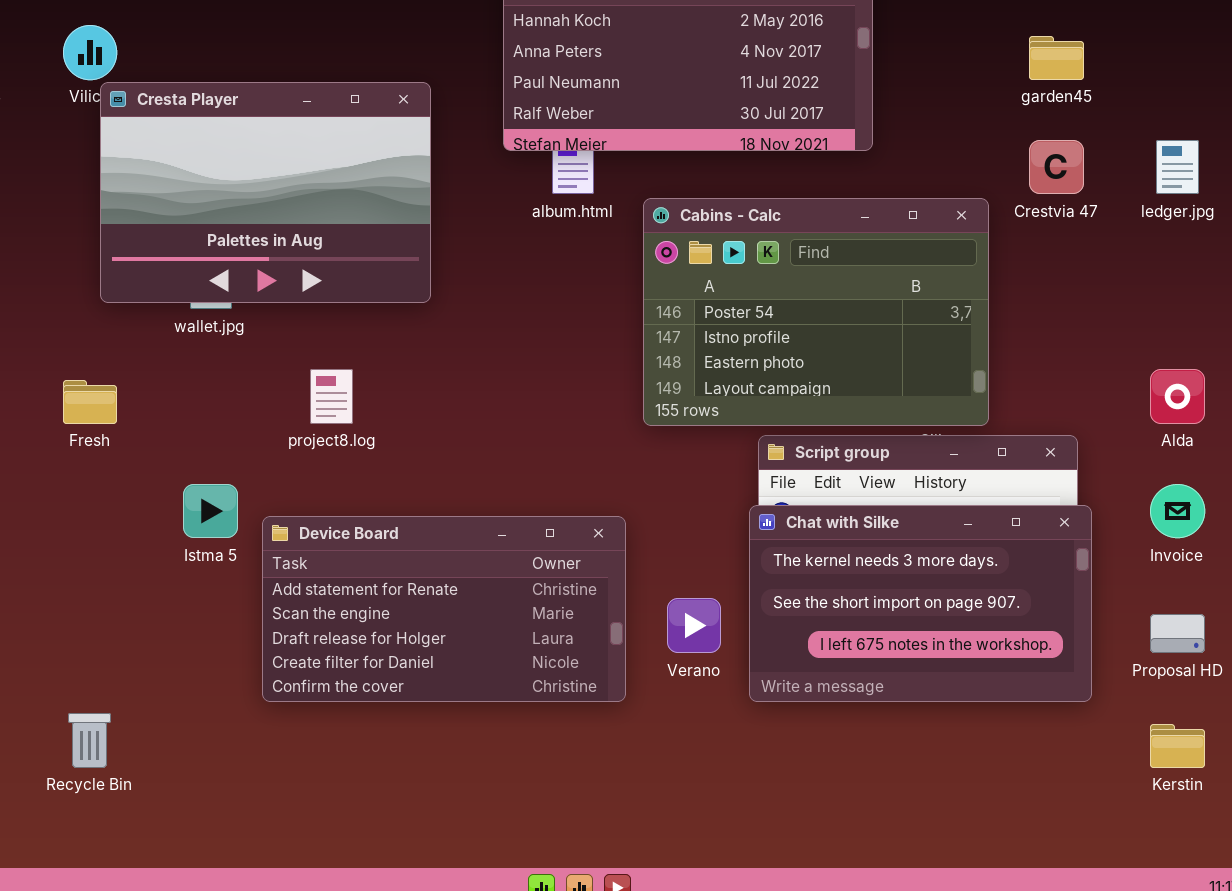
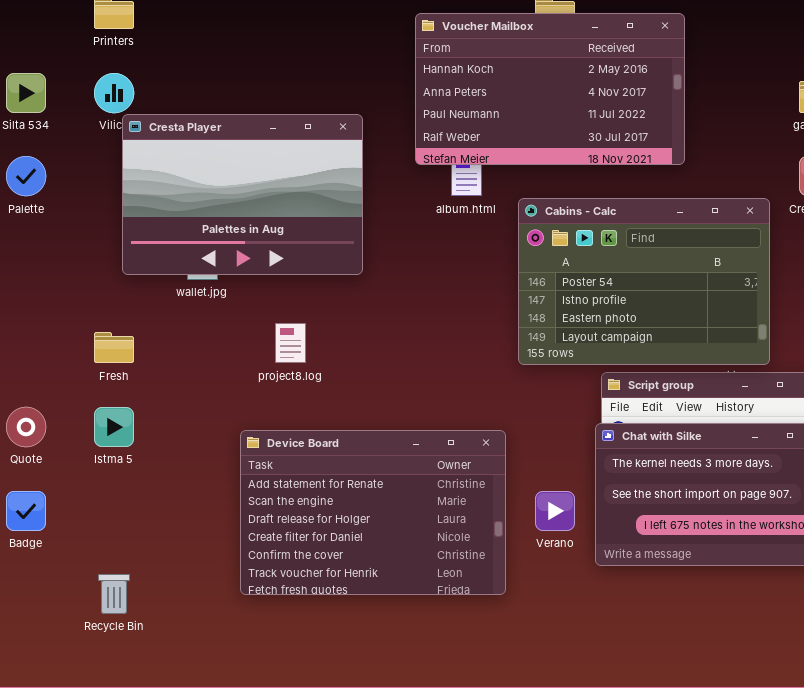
Istma 5: [183,484,238,538] -> [94,407,134,447], moved
Device Board: [262,516,626,702] -> [240,430,506,595], resized

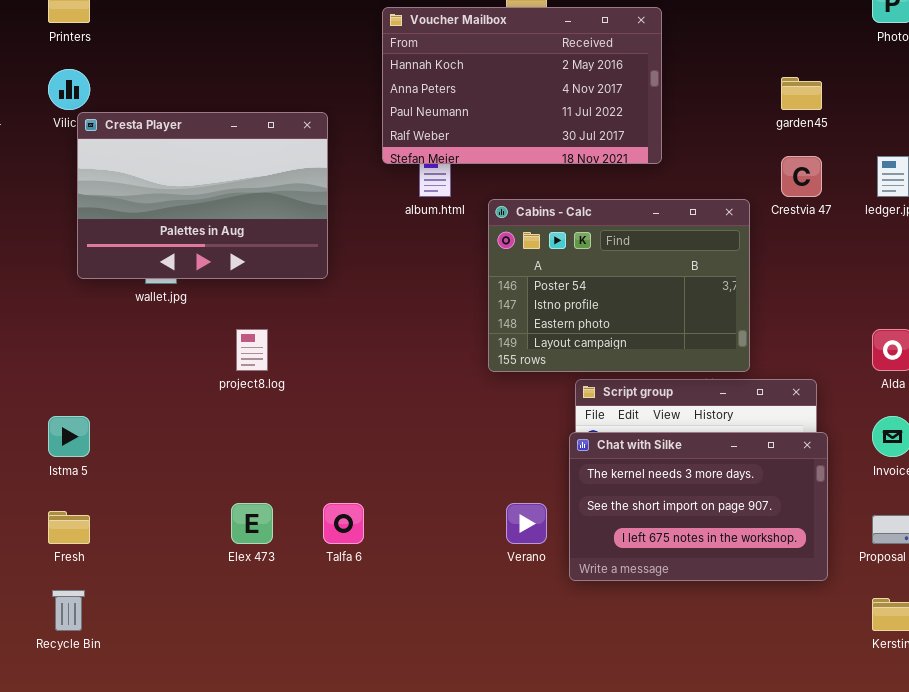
Fresh: [94,332,134,363] -> [48,511,90,544], moved
Device Board: [240,430,506,595] -> none, closed

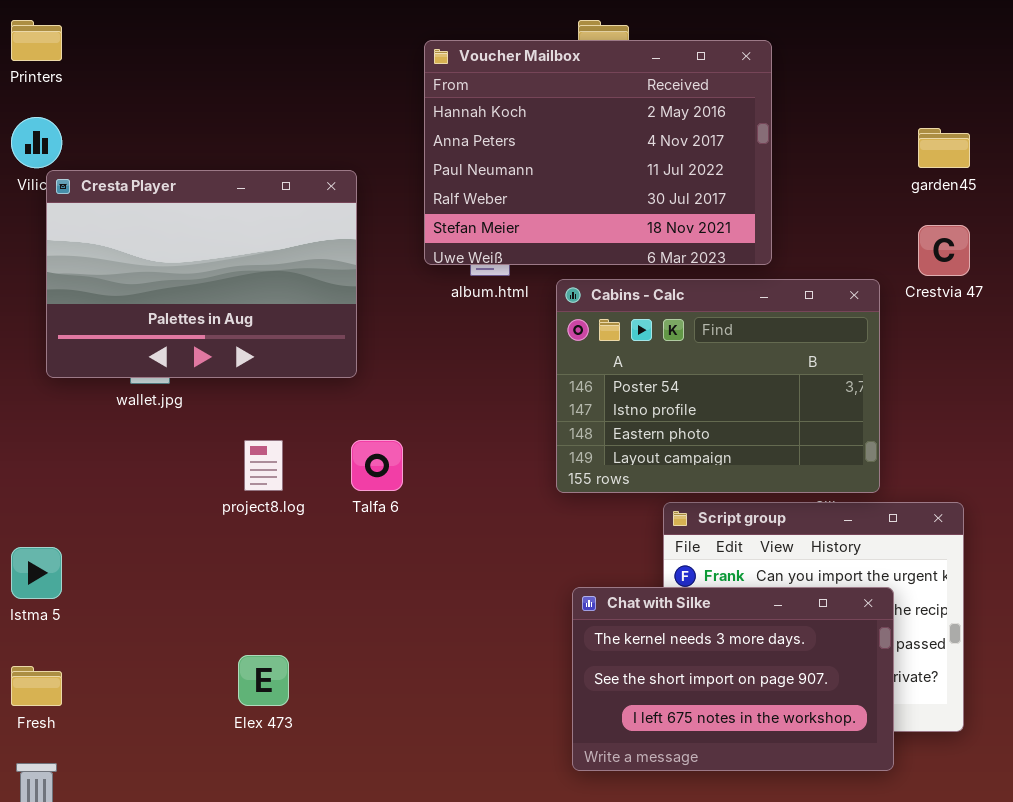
Voucher Mailbox: [382,7,662,164] -> [424,40,772,265], resized
Chat with Silke: [569,432,828,581] -> [572,587,894,771], moved
Talfa 6: [323,503,364,544] -> [351,440,403,491], moved

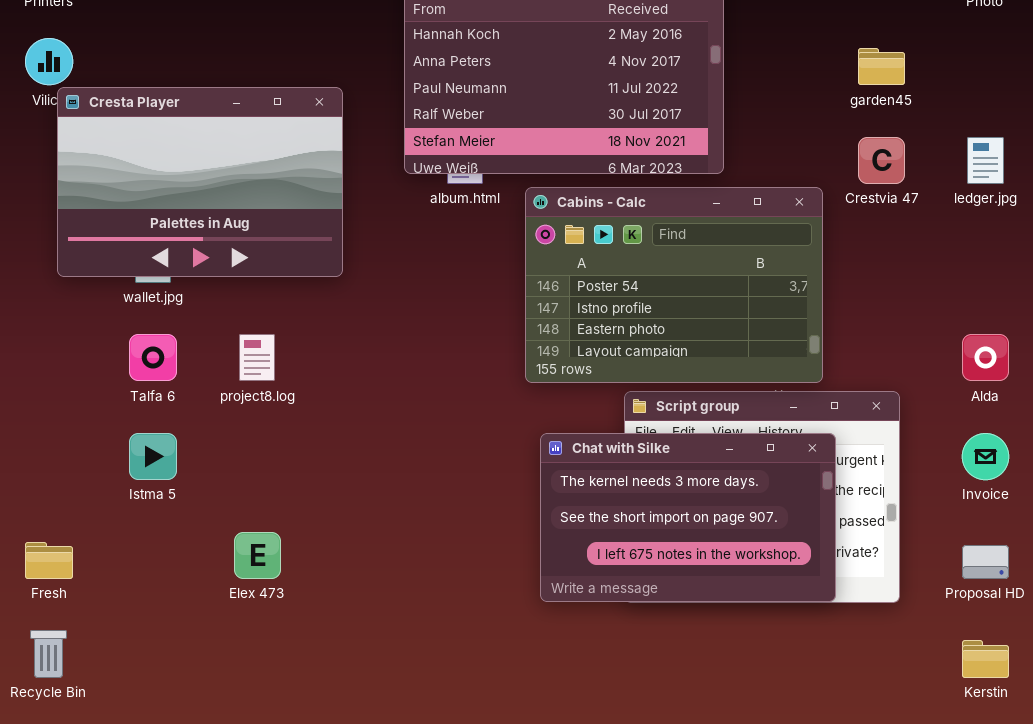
Talfa 6: [351,440,403,491] -> [129,334,177,381], moved
Istma 5: [11,547,62,599] -> [129,433,177,480], moved
Chat with Silke: [572,587,894,771] -> [540,433,836,602], moved

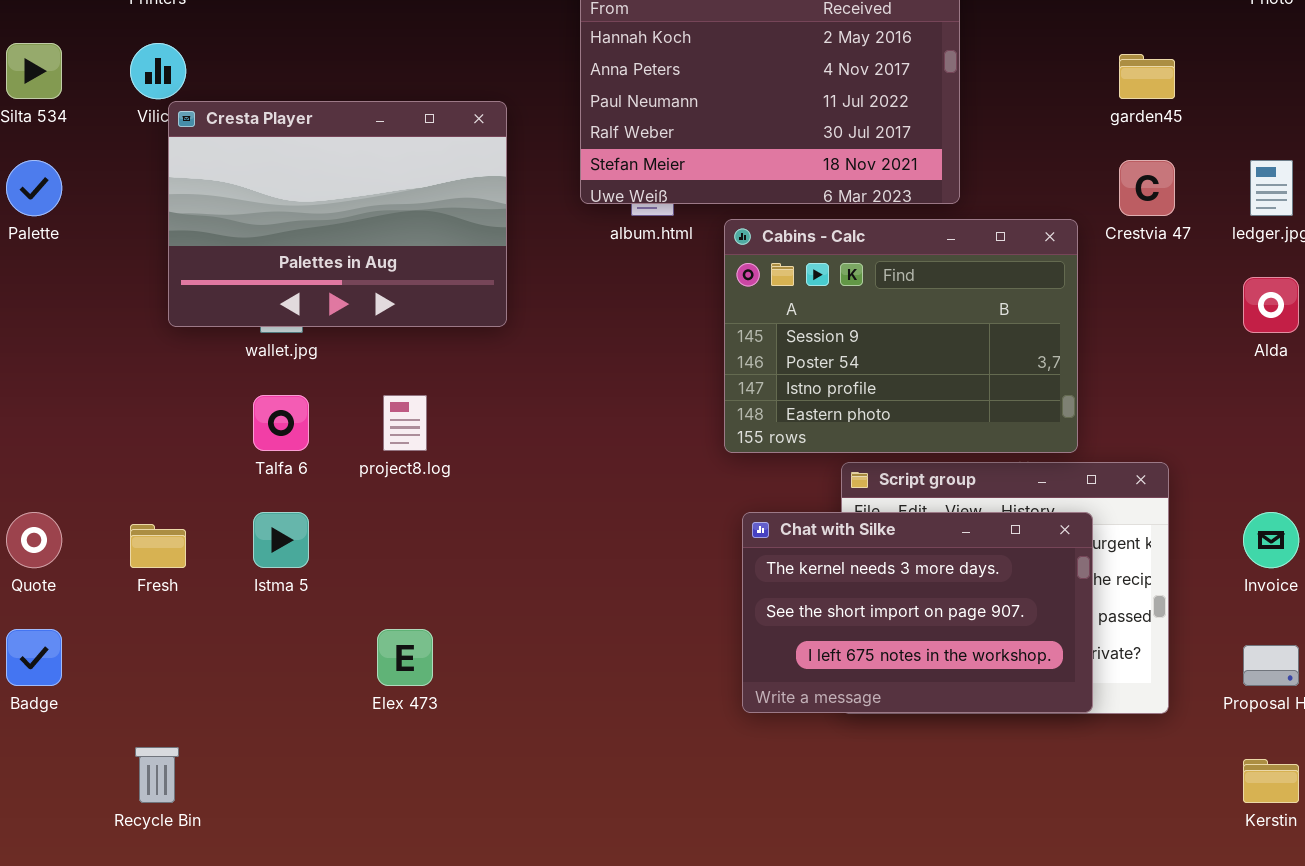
Cabins - Calc: [525,187,823,383] -> [724,219,1078,453], scrolled up 1 row
Alda: [962,334,1009,381] -> [1243,277,1299,333], moved
Fresh: [25,542,73,579] -> [130,524,186,568], moved

